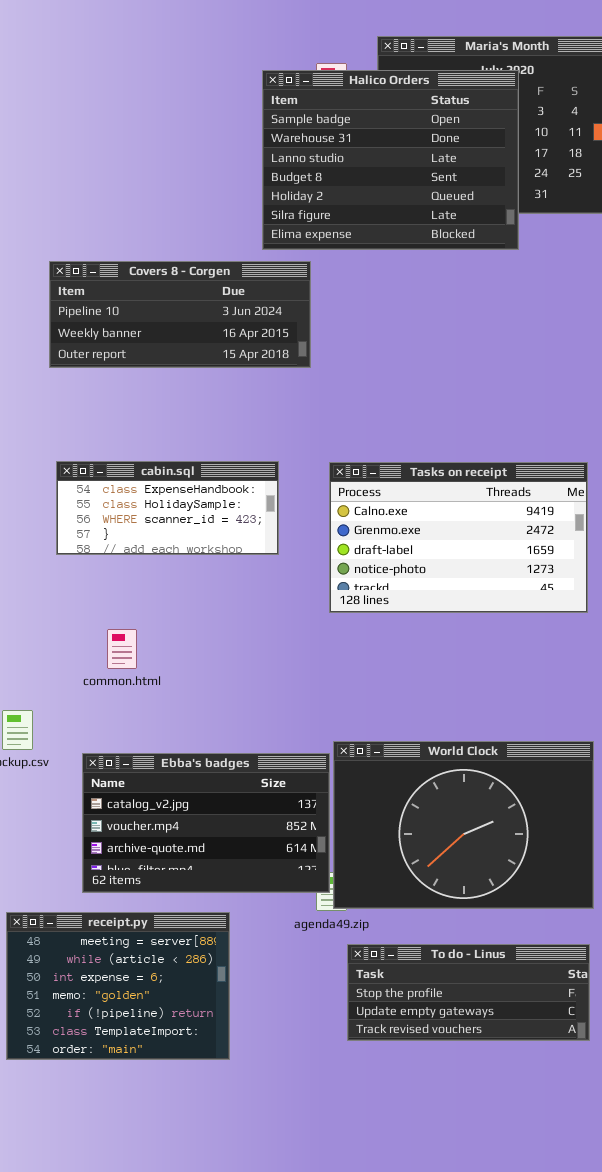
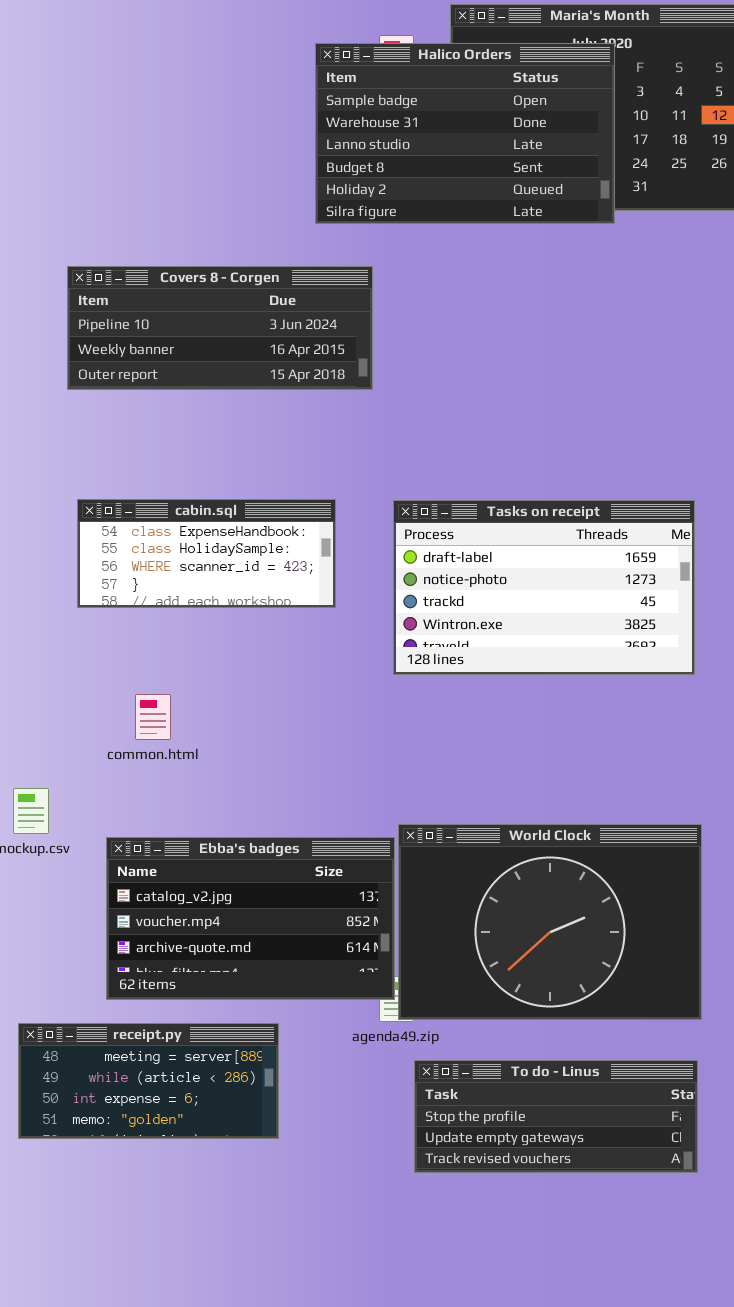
Halico Orders: [262,70,519,250] -> [315,43,615,224], resized
Tasks on receipt: [329,462,588,613] -> [393,500,695,675], scrolled down 2 rows
receipt.py: [6,912,230,1060] -> [18,1023,279,1139], resized

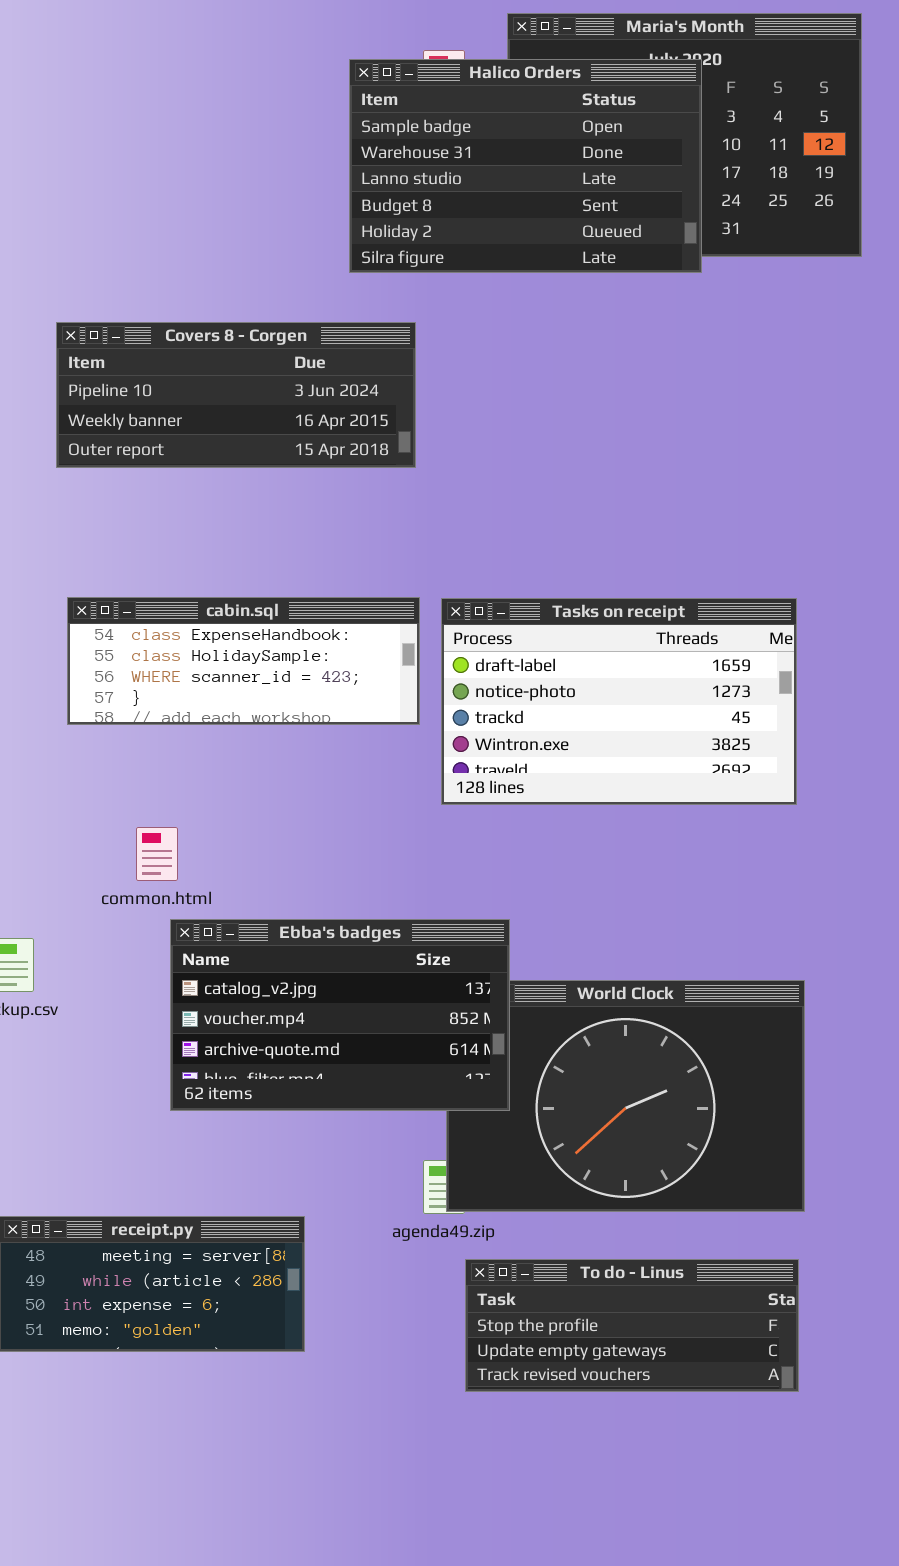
cabin.sql: [77,499,336,608] -> [67,597,420,725], resized
Ebba's badges: [106,837,395,1000] -> [170,919,510,1111], moved

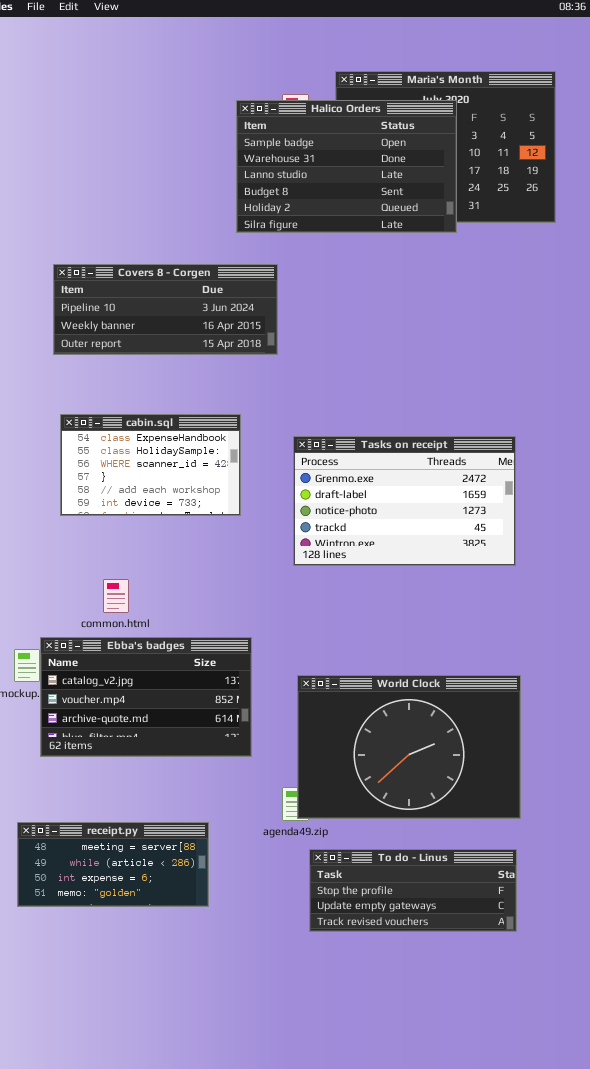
cabin.sql: [67,597,420,725] -> [60,414,241,516], resized
Tasks on receipt: [441,598,797,805] -> [293,436,516,566], scrolled up 1 row
Ebba's badges: [170,919,510,1111] -> [40,637,252,757], moved

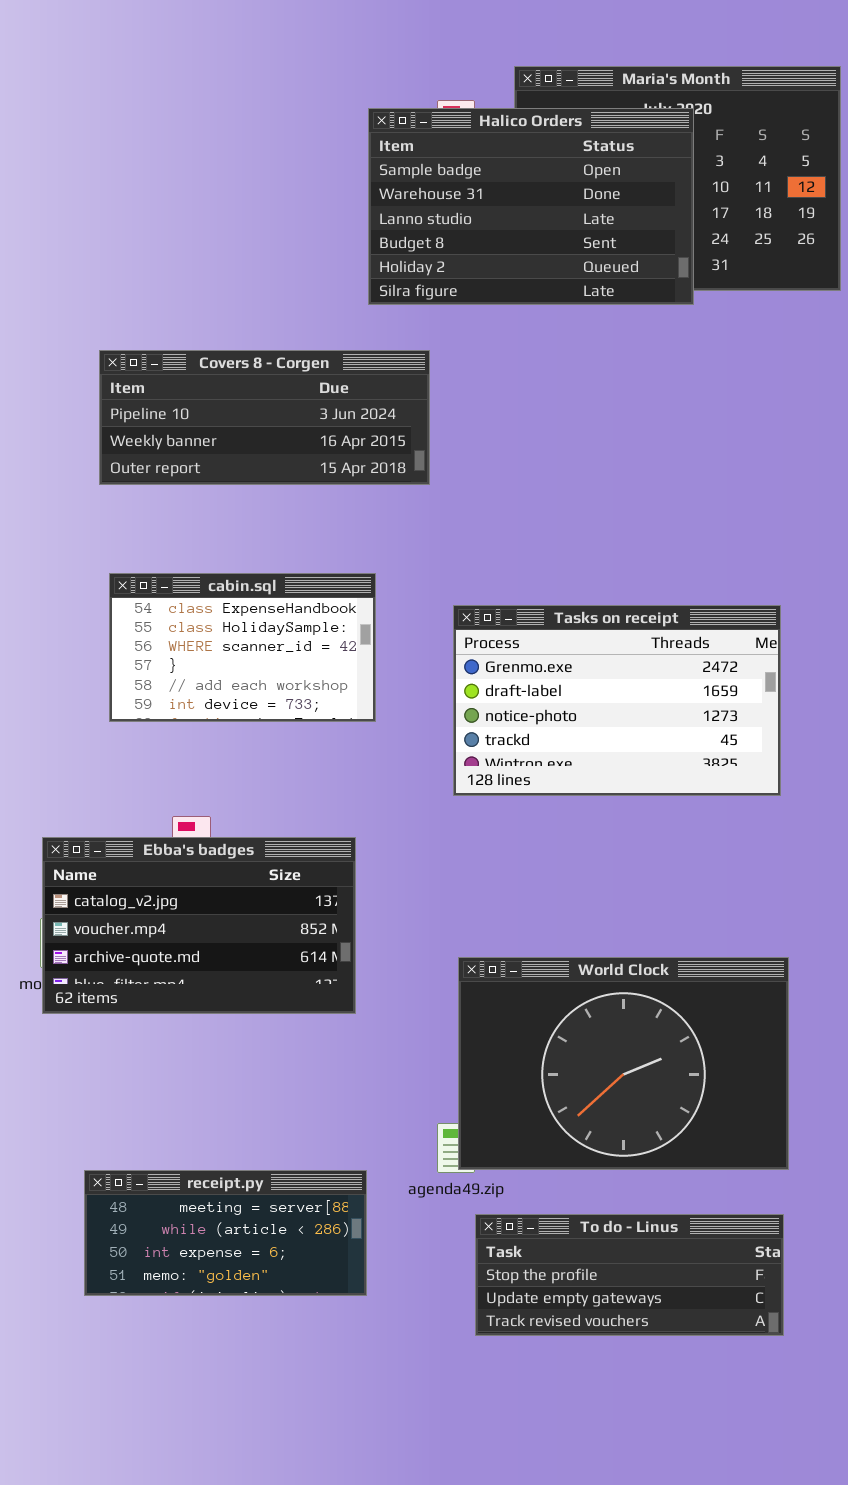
Ebba's badges: [40,637,252,757] -> [42,837,356,1014], moved
receipt.py: [17,822,209,907] -> [84,1170,367,1296], moved

